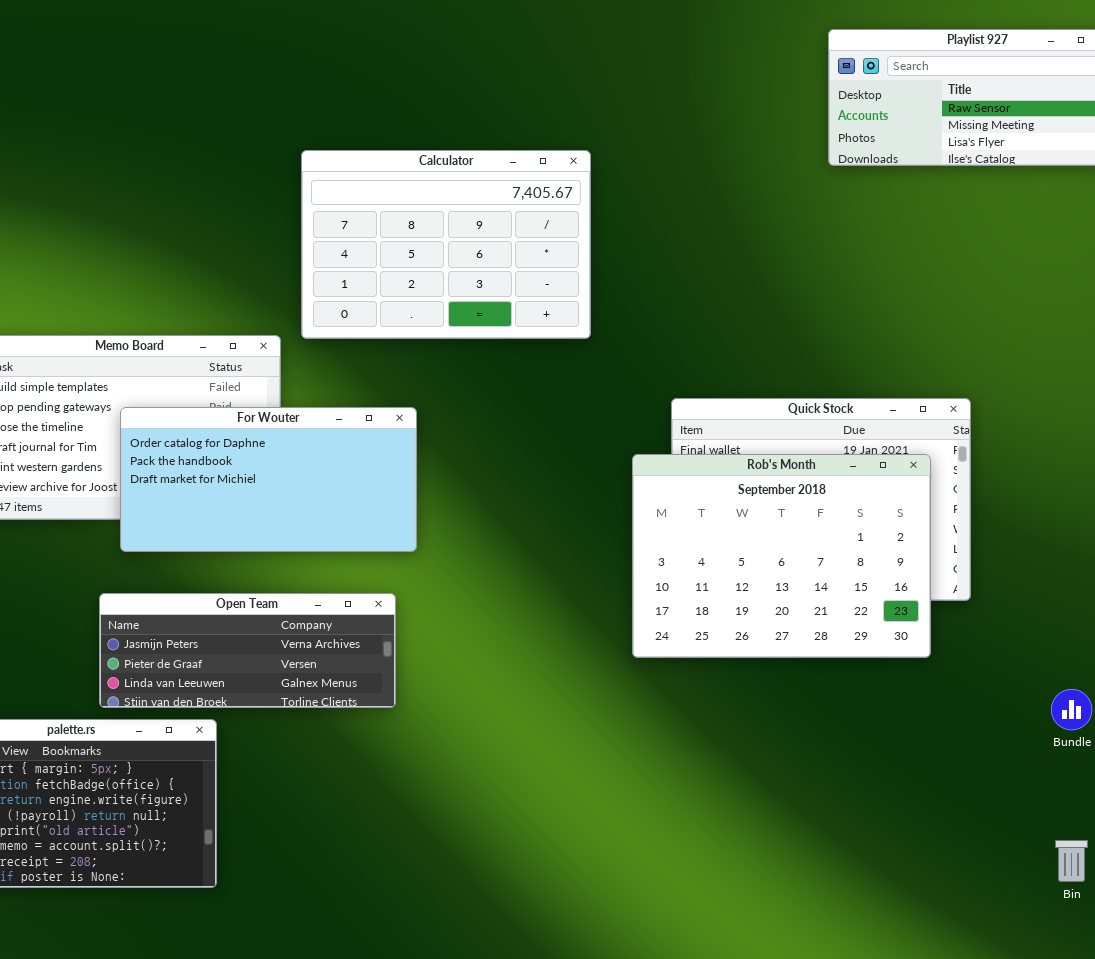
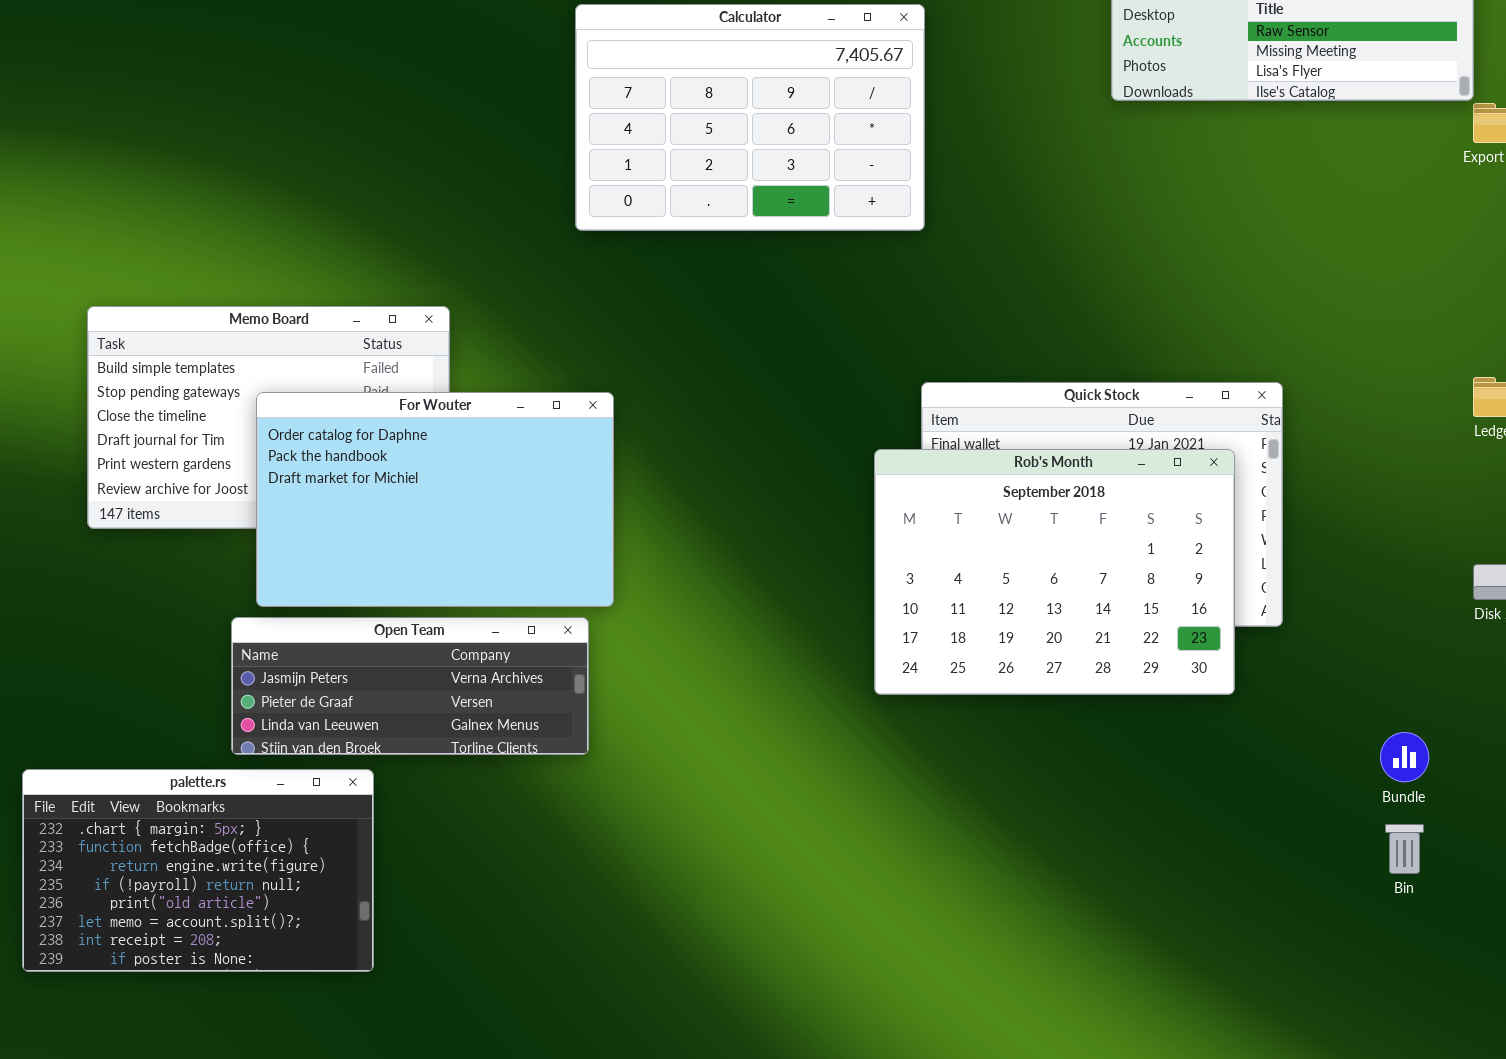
Calculator: [301,150,591,339] -> [575,4,925,231], moved
For Wouter: [120,407,417,552] -> [256,392,614,607], resized
Bin: [1055,840,1088,882] -> [1385,824,1424,874], moved

